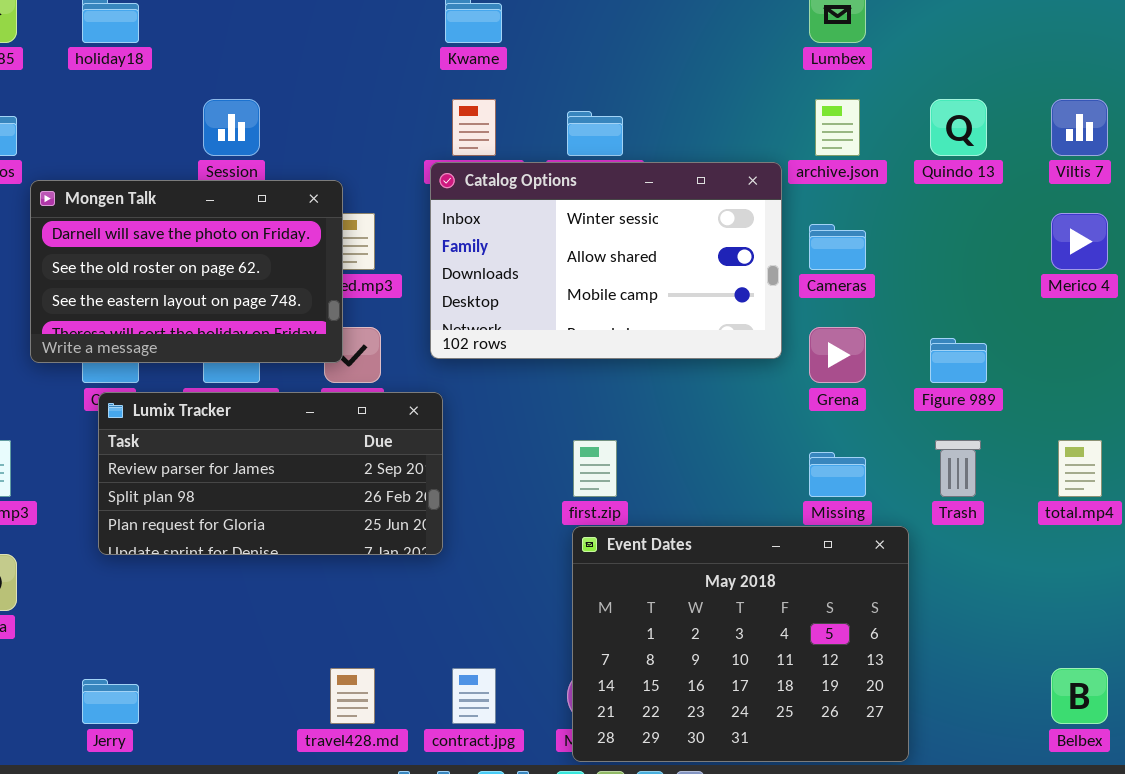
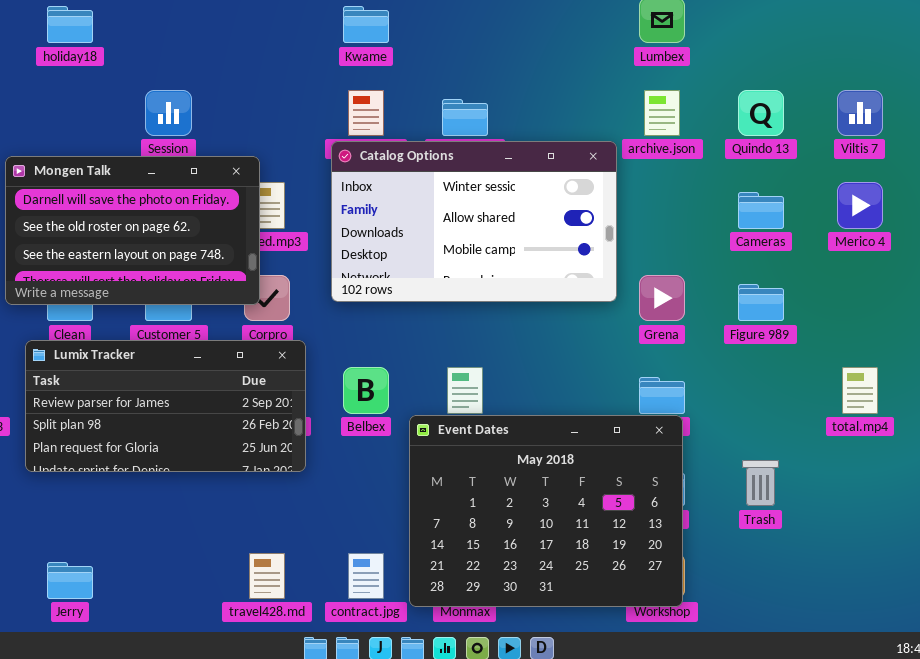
Cameras: [809,224,866,270] -> [738,192,784,229], moved
Lumix Tracker: [98,392,443,555] -> [25,340,306,472], moved
Trash: [935,440,981,497] -> [742,460,779,506], moved
Event Dates: [572,526,909,762] -> [409,415,683,607], moved
Belbex: [1051,668,1108,724] -> [343,367,389,414], moved

